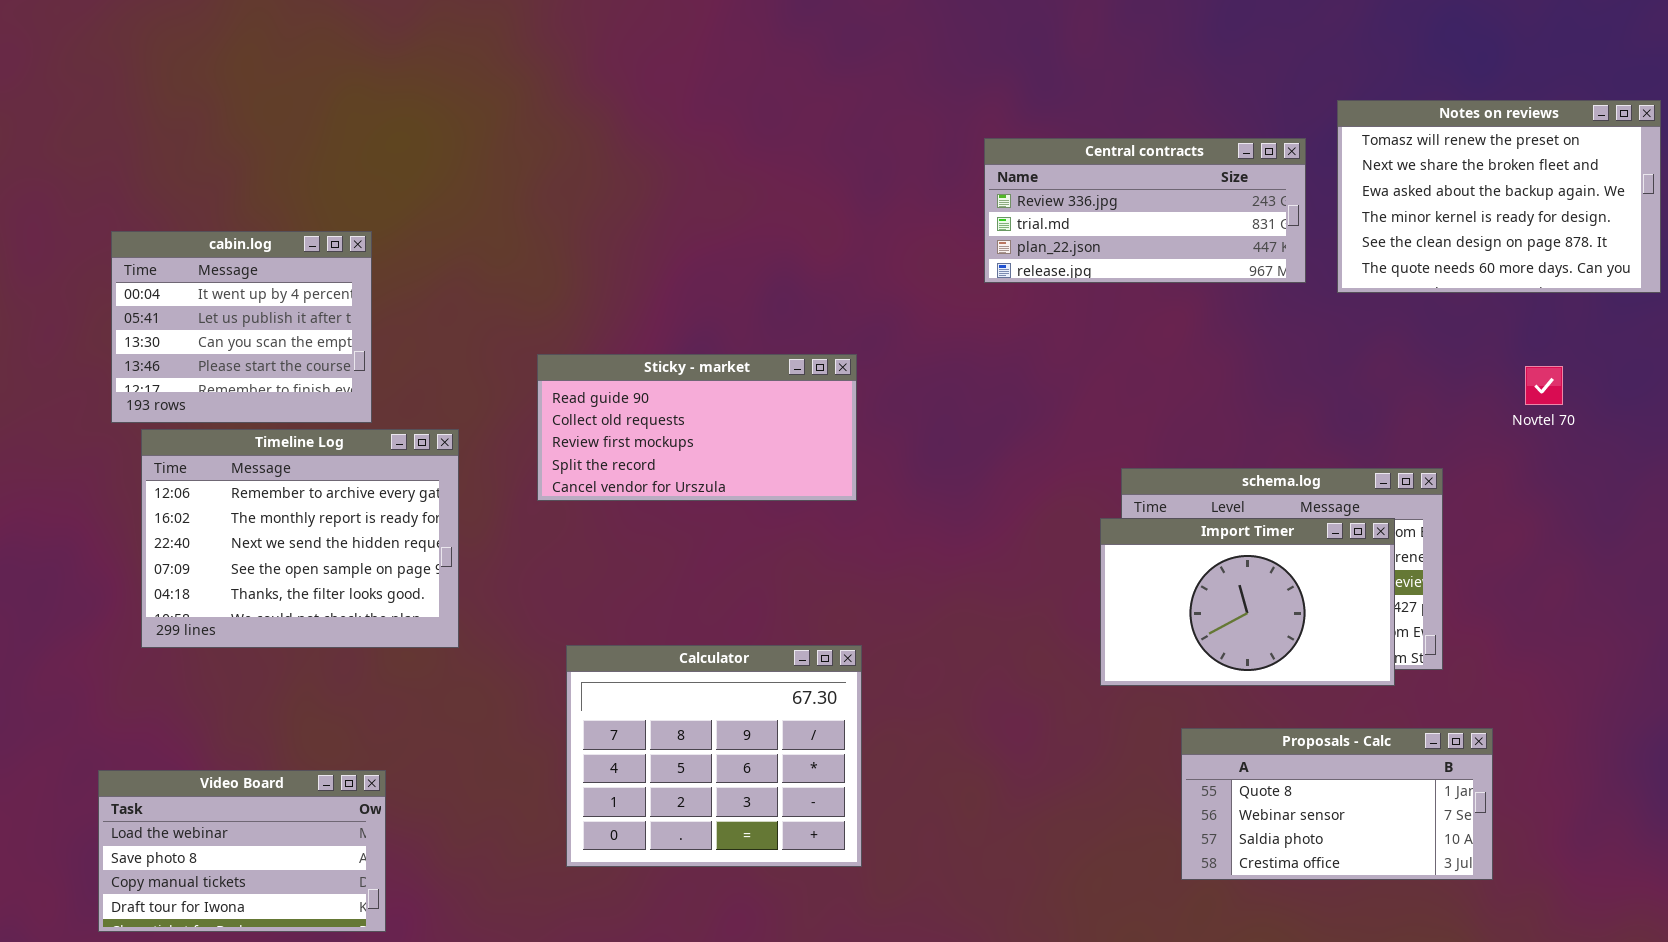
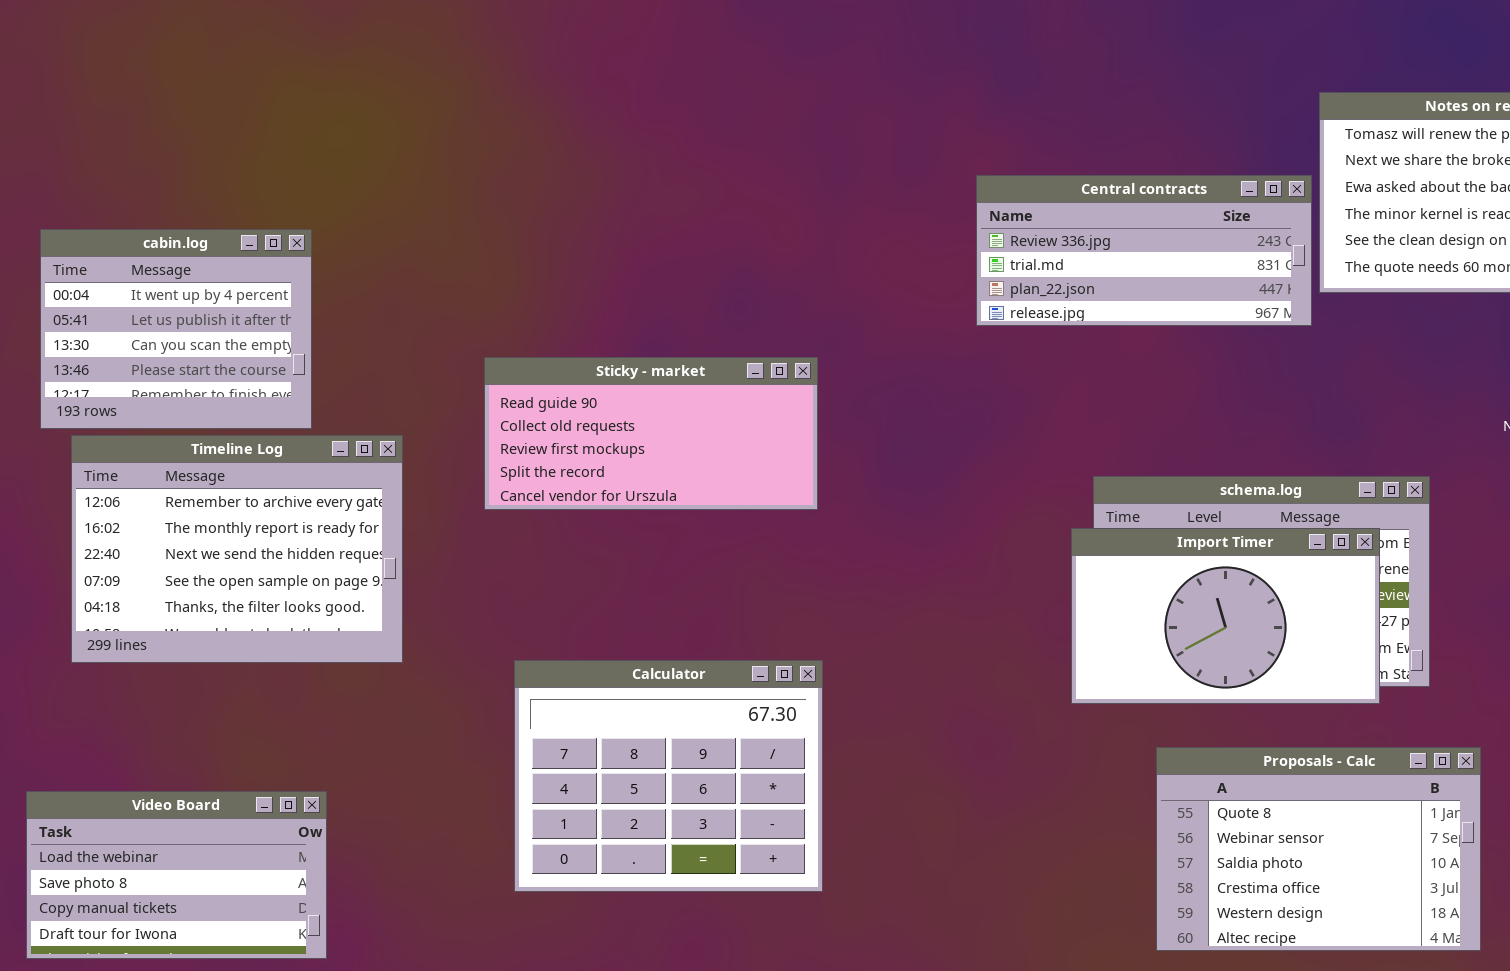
Central contracts: [984,138,1306,283] -> [976,175,1312,326], moved
Proposals - Calc: [1181,728,1493,880] -> [1156,747,1481,951], resized

